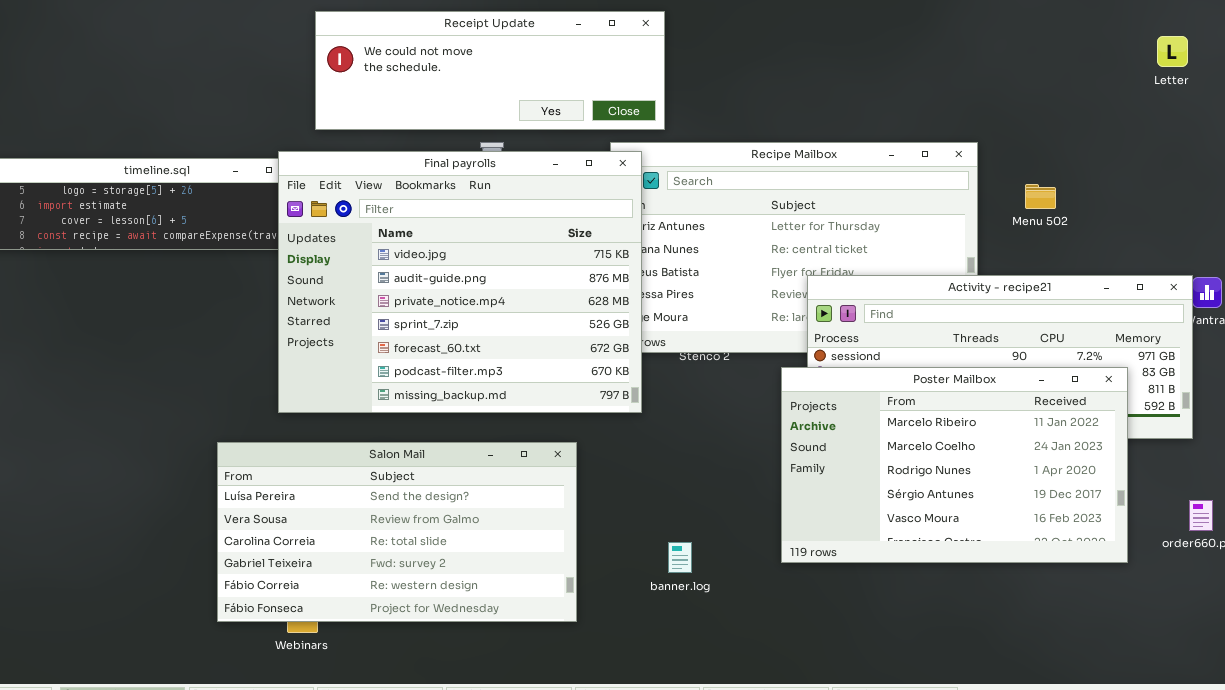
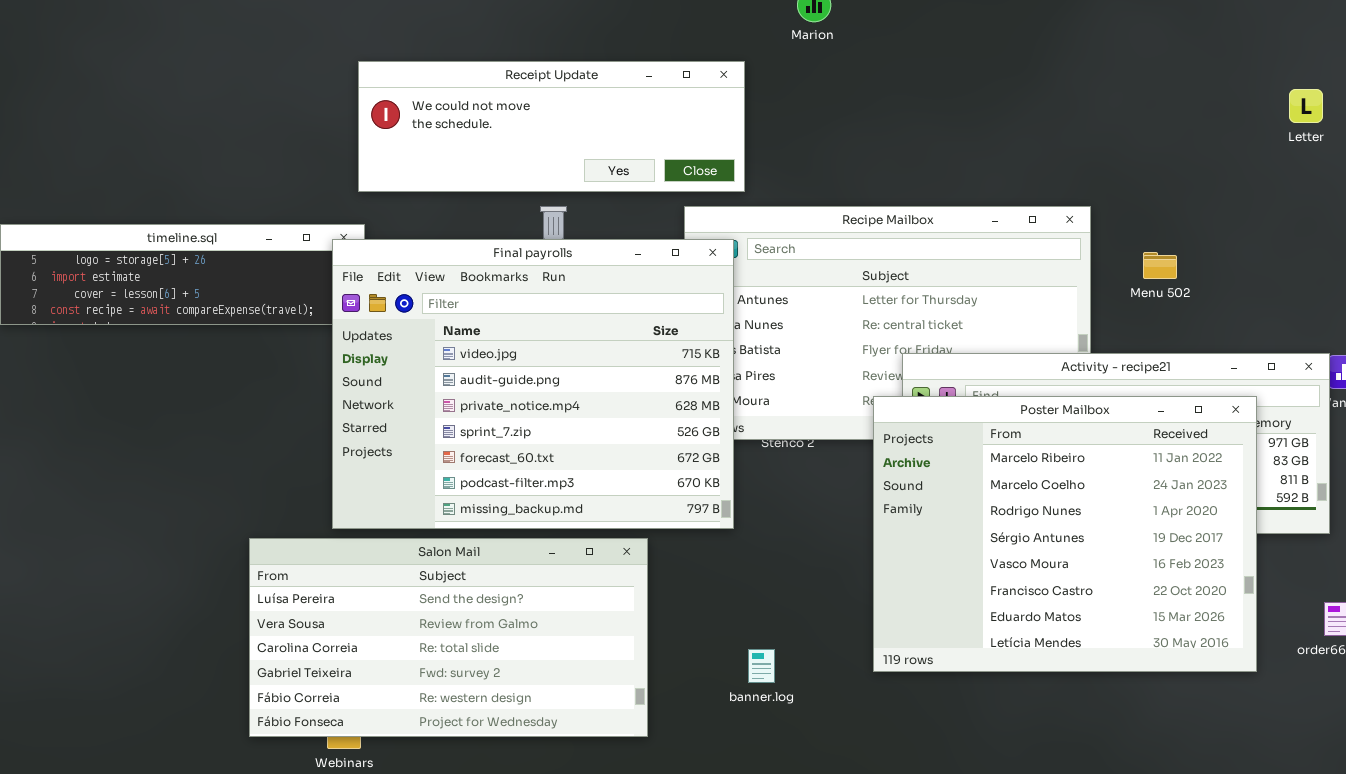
Final payrolls: [278,151,642,413] -> [332,239,734,529], moved
Poster Mailbox: [781,367,1128,563] -> [873,396,1257,672], resized

